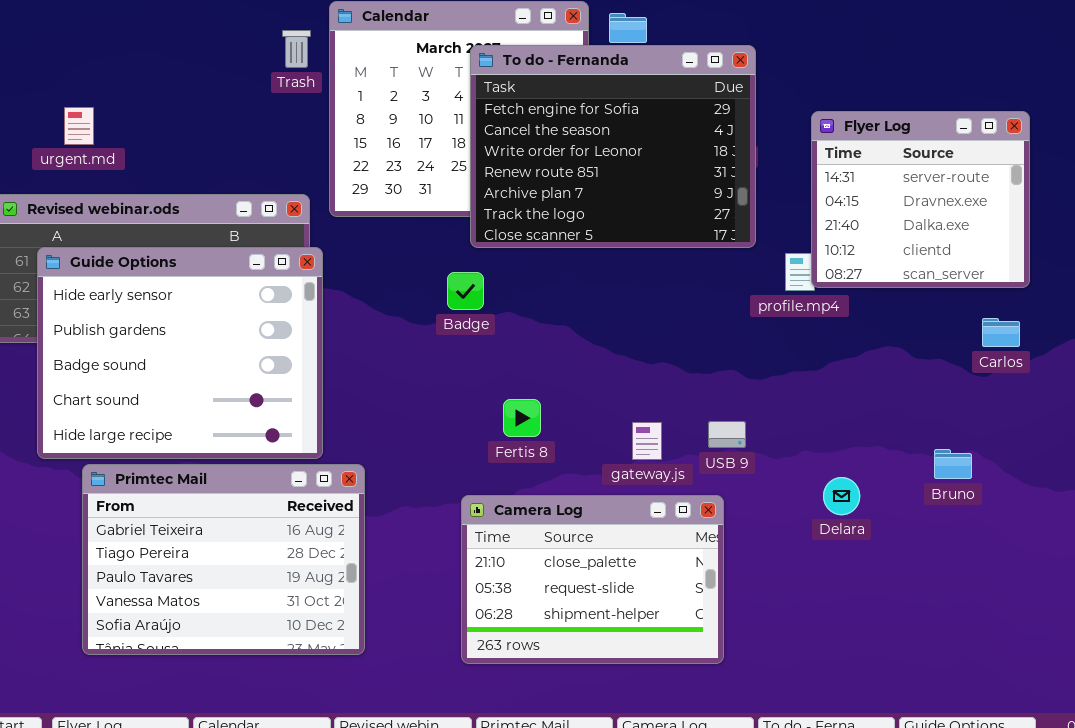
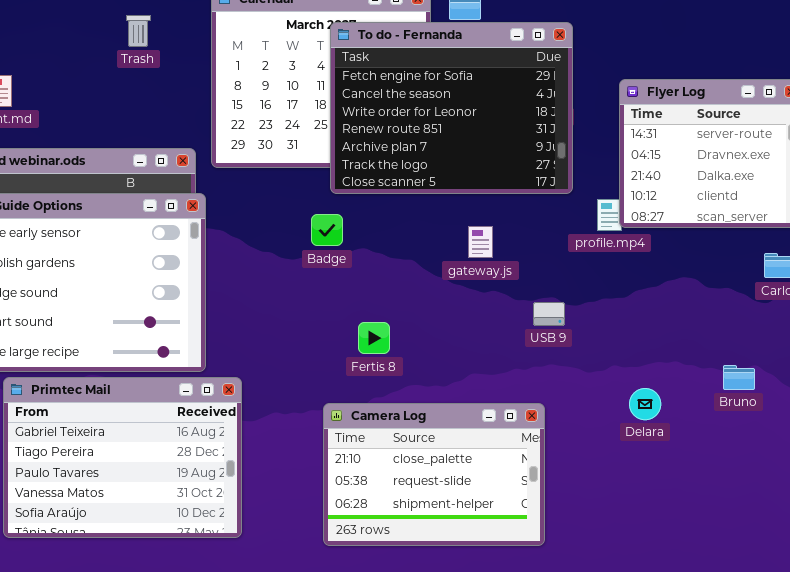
Trash: [282,30,311,68] -> [126,15,151,47], moved
USB 9: [708,421,746,448] -> [533,302,565,326], moved
gateway.js: [632,422,662,460] -> [468,226,493,258], moved

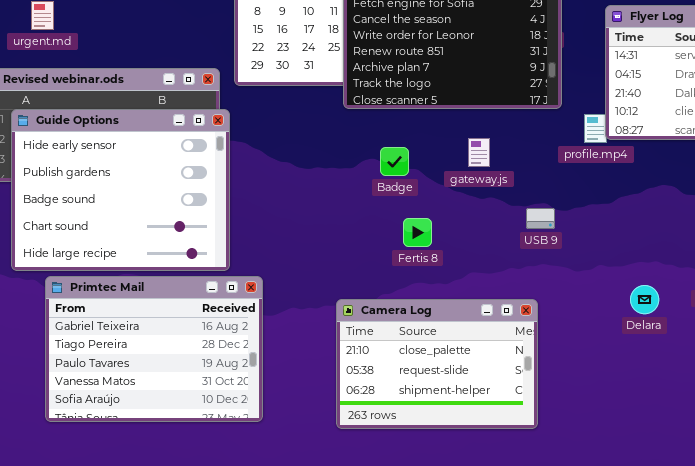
Badge: [311,214,343,246] -> [380,147,409,176], moved
Fertis 8: [358,322,390,354] -> [403,218,432,247], moved
Delara: [629,388,661,420] -> [630,285,659,314], moved

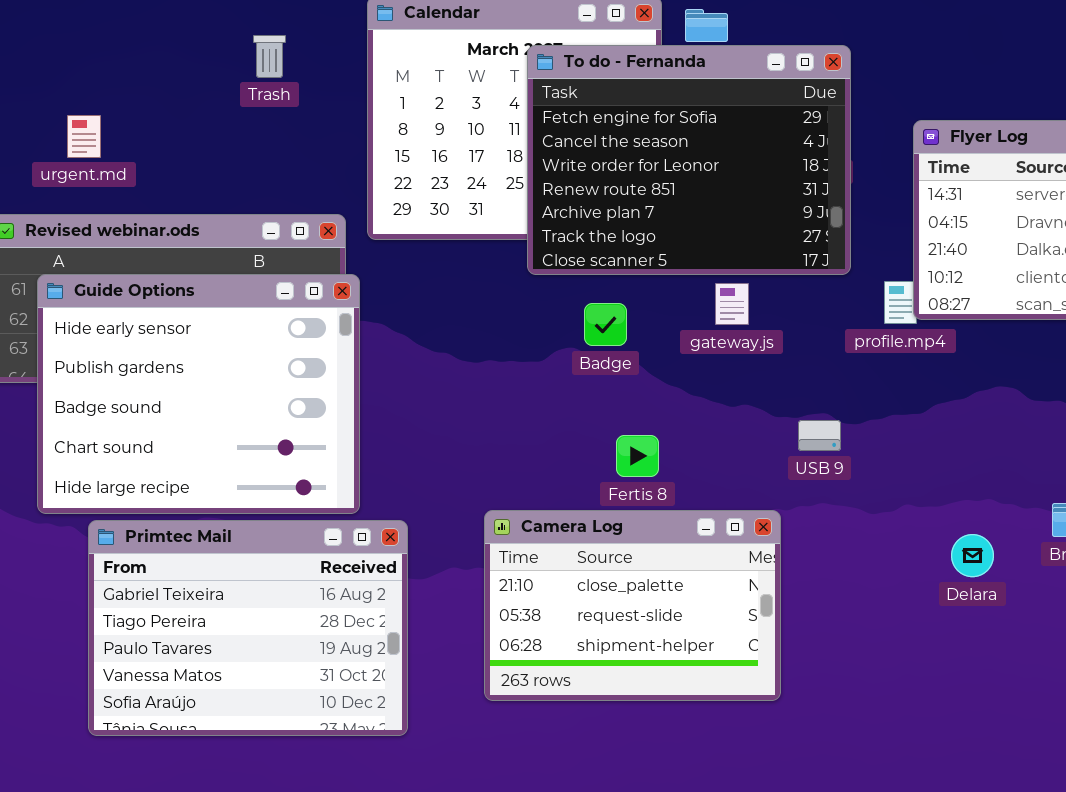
gateway.js: [468,138,490,167] -> [715,283,749,325], moved
Badge: [380,147,409,176] -> [584,303,627,346], moved
Camera Log: [336,299,538,429] -> [484,510,781,701], moved

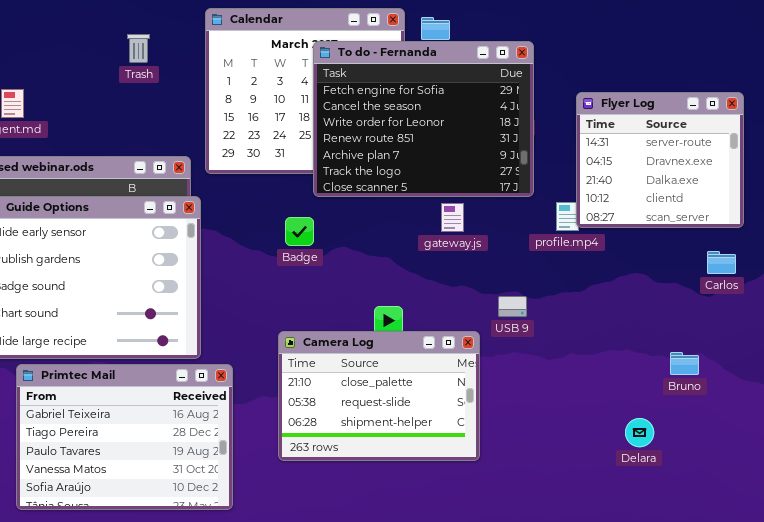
Badge: [584,303,627,346] -> [285,217,314,246], moved
Camera Log: [484,510,781,701] -> [278,331,480,461], moved
Delara: [951,534,994,577] -> [625,418,654,447], moved

